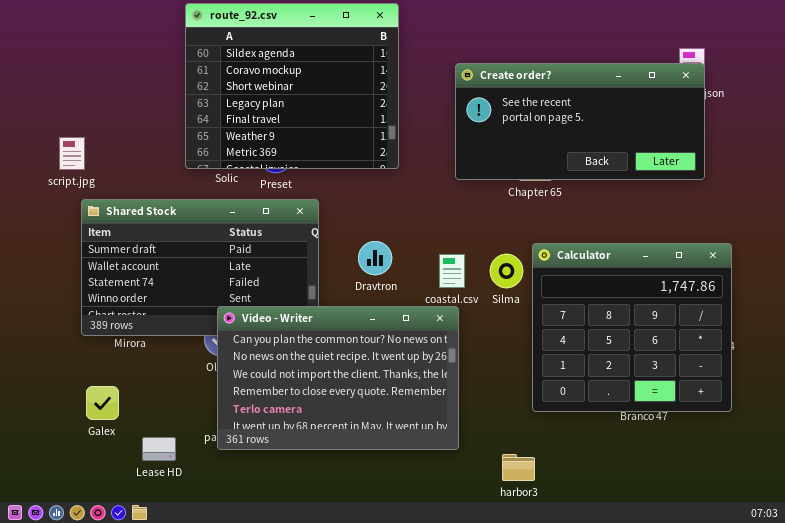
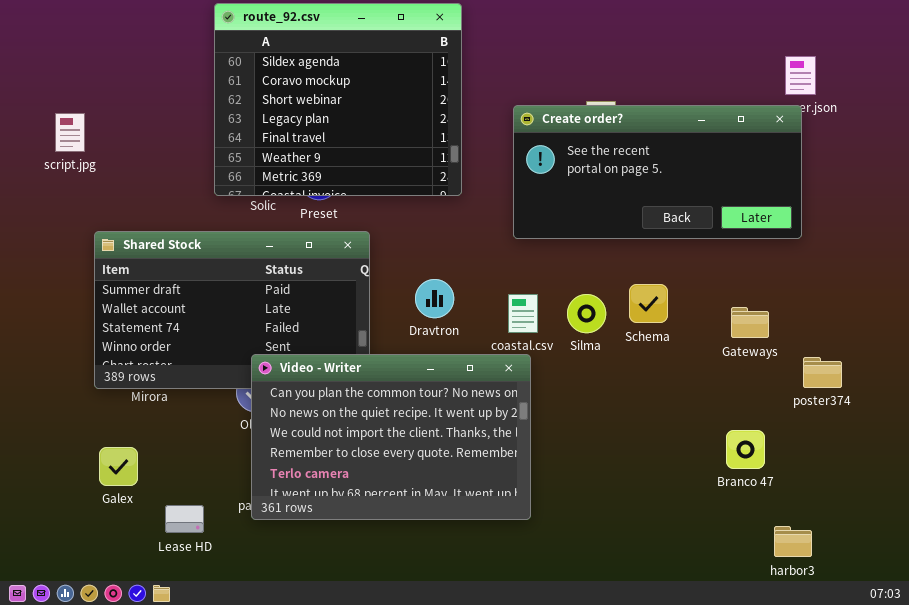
Create order?: [455,63,705,180] -> [513,105,802,239], moved
script.jpg: [59,137,85,170] -> [55,113,85,152], moved
Calculator: [532,243,732,412] -> none, closed
harbor3: [502,454,535,481] -> [774,526,812,557], moved

